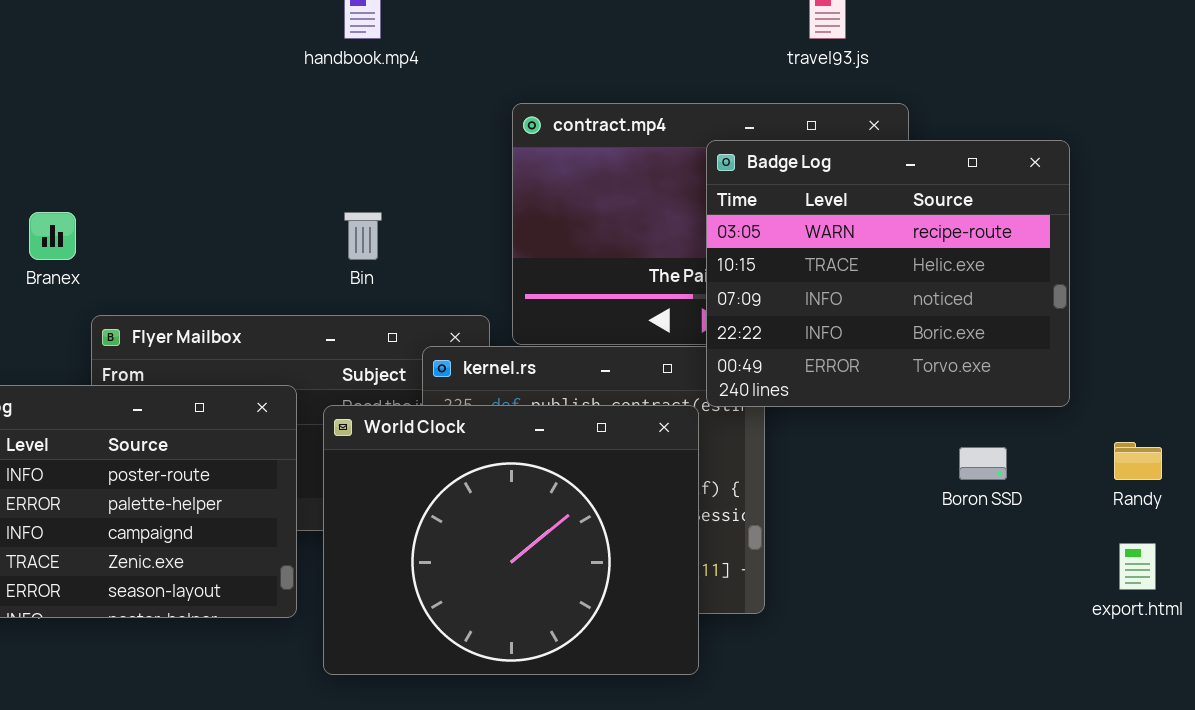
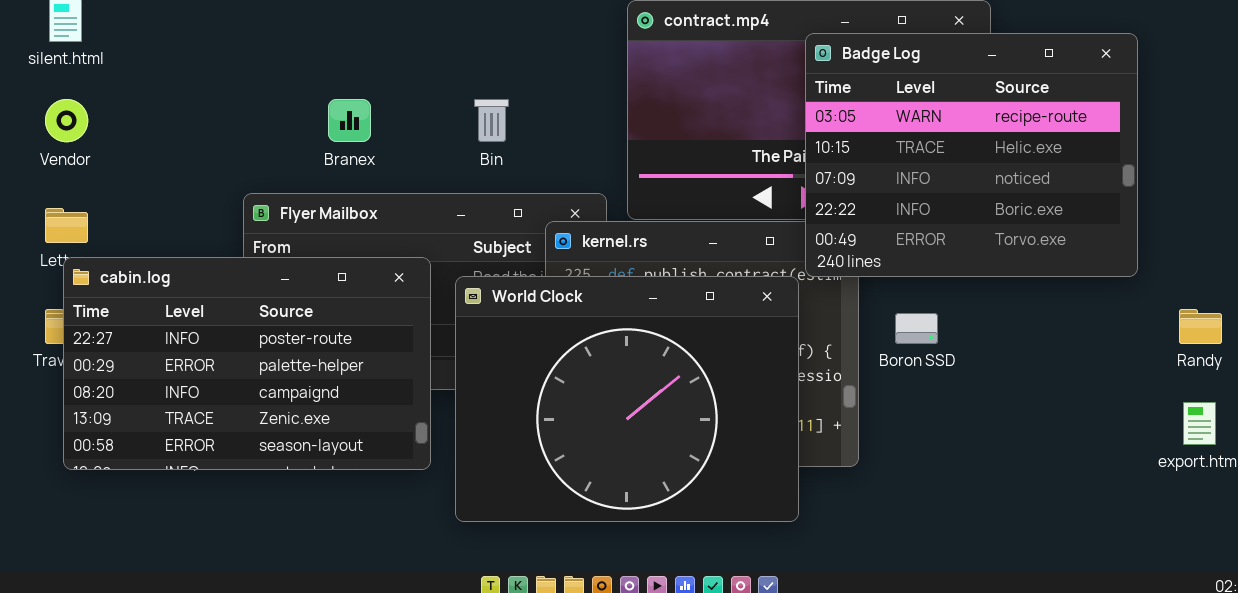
Branex: [29,212,76,260] -> [328,99,371,142], moved
Boron SSD: [959,447,1007,480] -> [895,313,938,344], moved

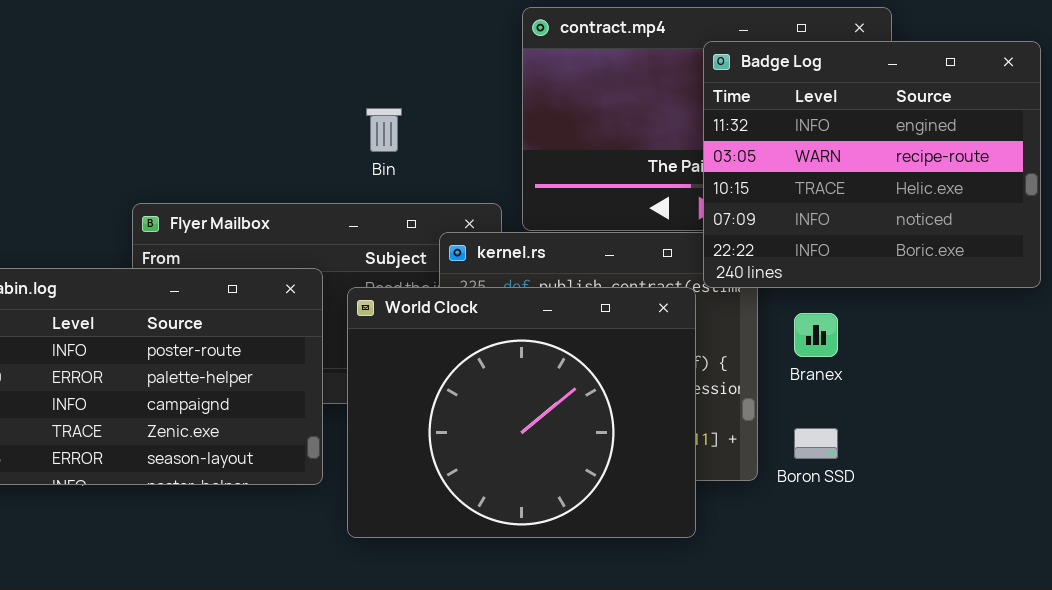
Badge Log: [805,33,1138,277] -> [703,41,1041,288], scrolled up 1 row
Branex: [328,99,371,142] -> [794,313,838,357], moved
Boron SSD: [895,313,938,344] -> [794,428,838,459], moved

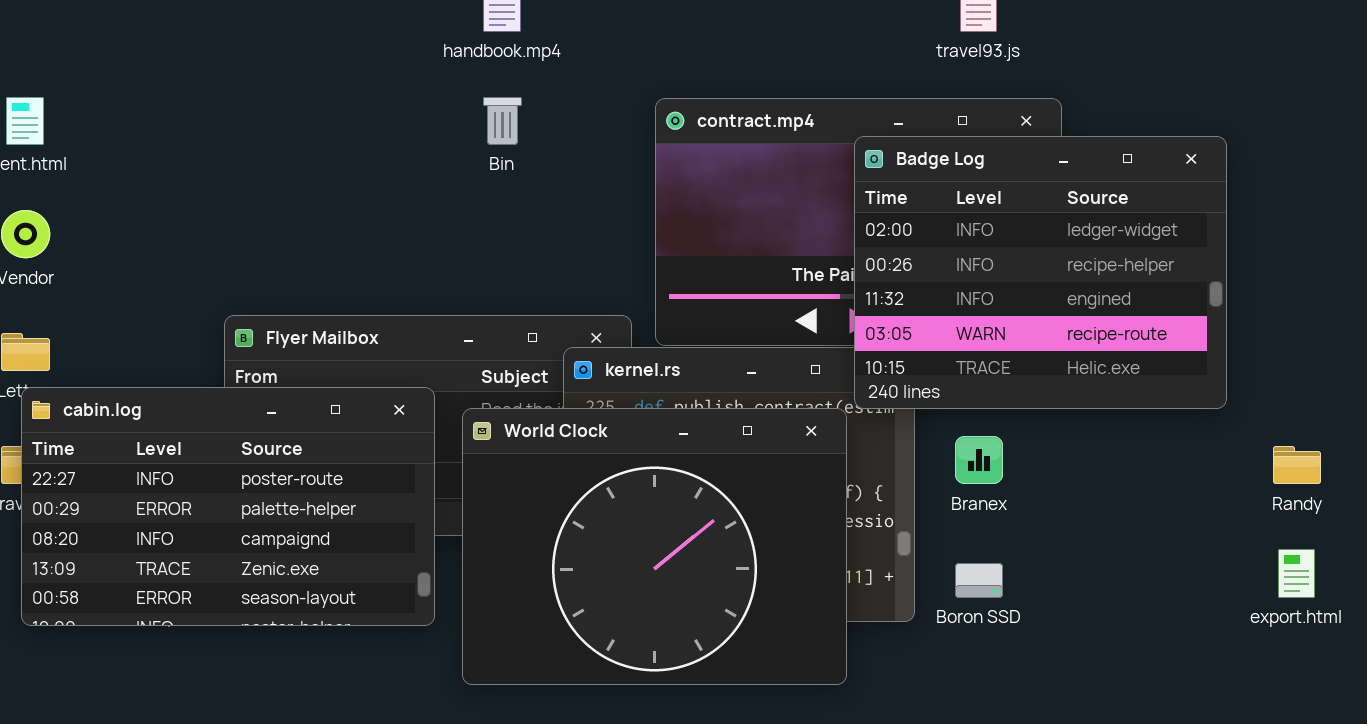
Badge Log: [703,41,1041,288] -> [854,136,1227,409], scrolled up 2 rows
Bin: [366,108,402,152] -> [483,97,522,145], moved

